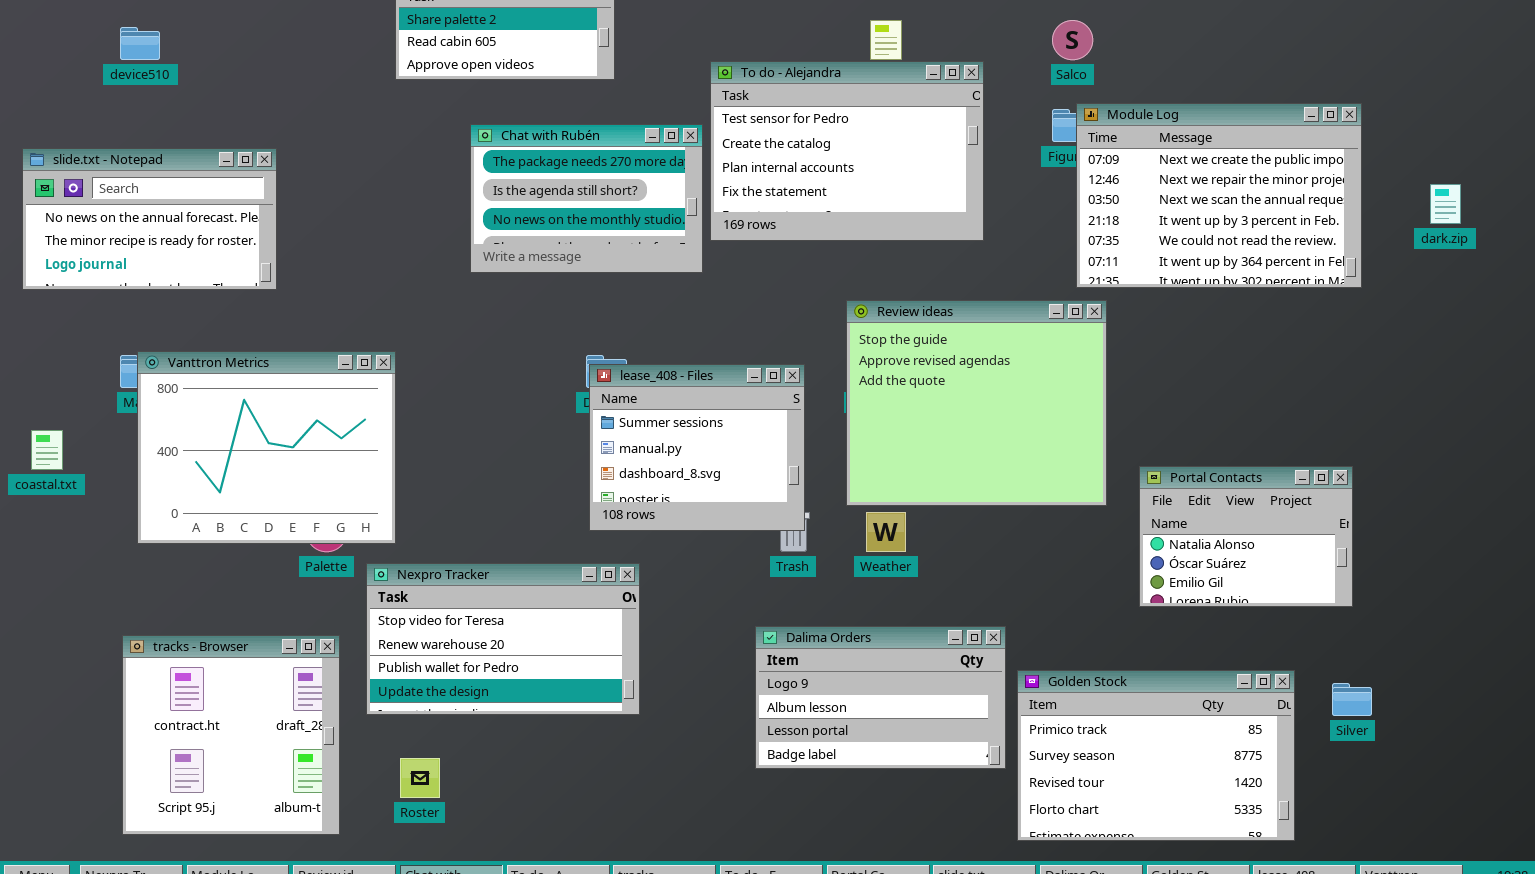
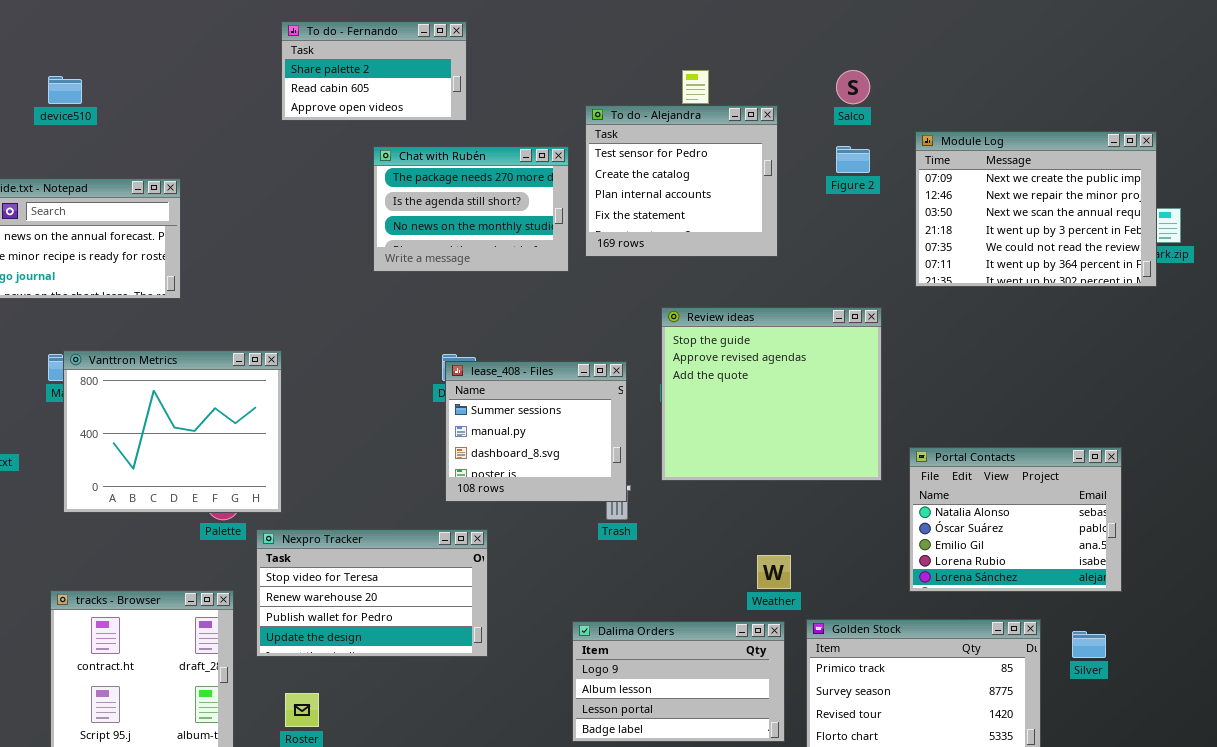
To do - Alejandra: [710,61,984,241] -> [585,105,778,257], resized
Module Log: [1076,103,1362,288] -> [915,131,1157,287], moved
Chat with Rubén: [470,124,703,273] -> [373,146,569,272], moved
Portal Contacts: [1139,466,1353,607] -> [909,447,1122,592], resized
Weather: [866,512,906,552] -> [757,555,791,589], moved
Dalima Orders: [755,626,1006,769] -> [572,621,785,742], moved

